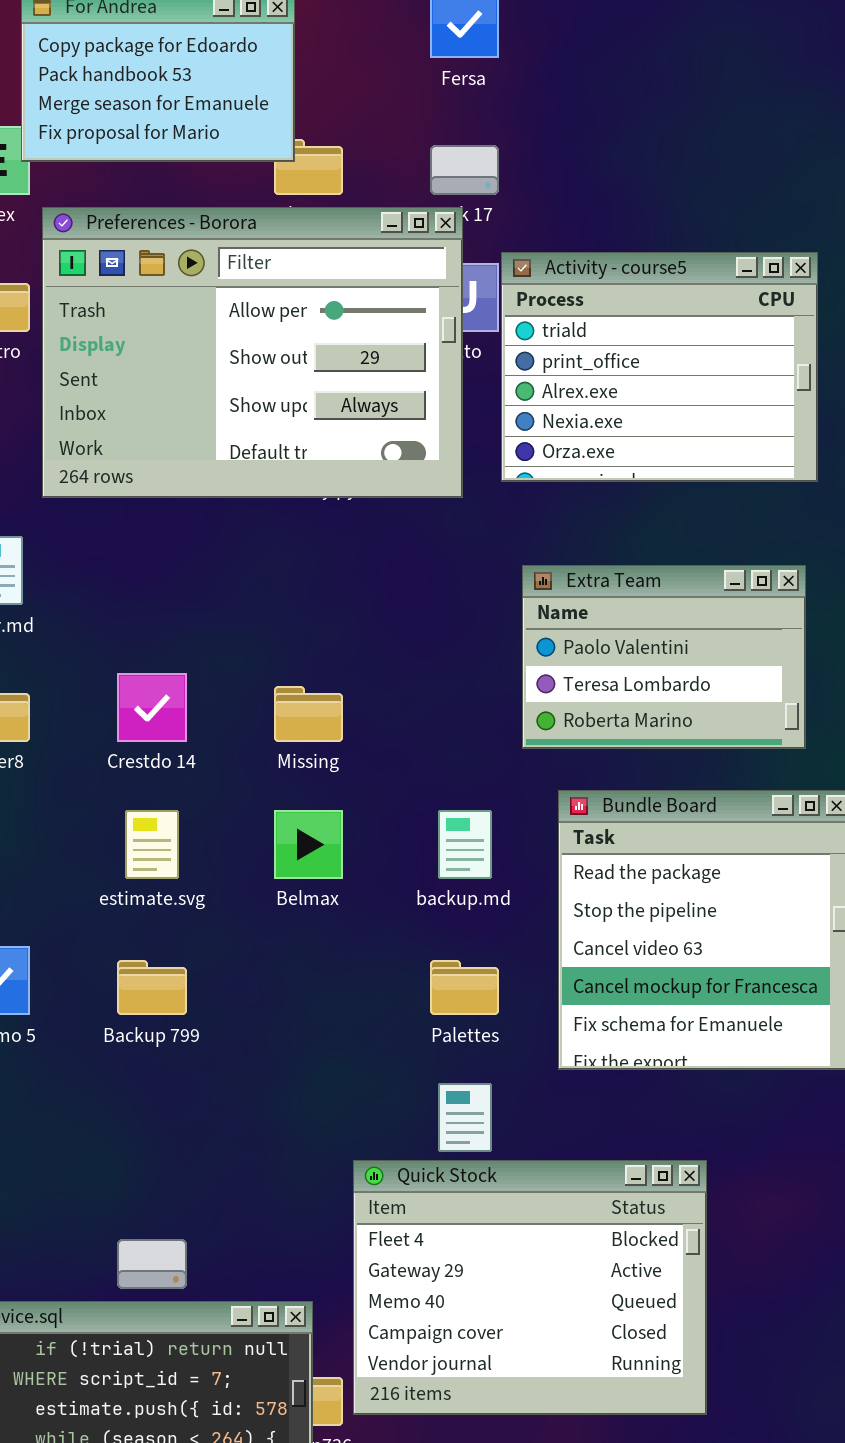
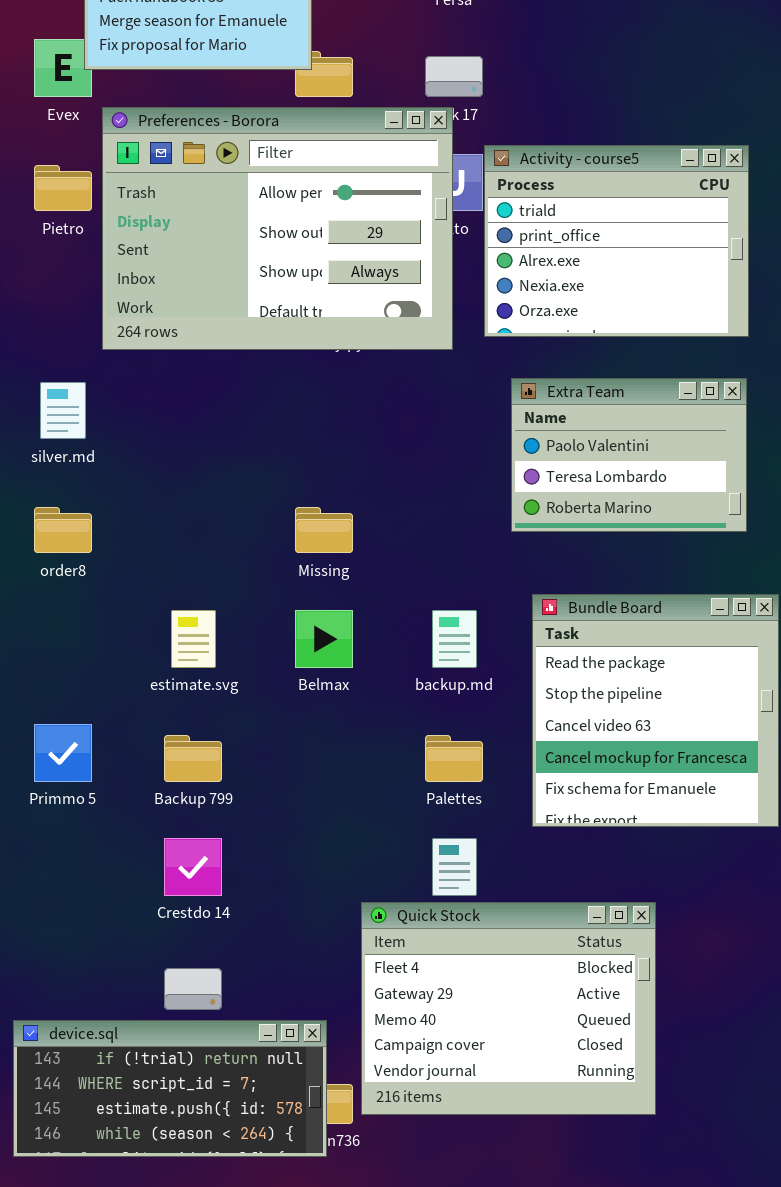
Extra Team: [522,565,806,749] -> [511,378,747,532], moved
Crestdo 14: [117,673,187,742] -> [164,838,222,896], moved

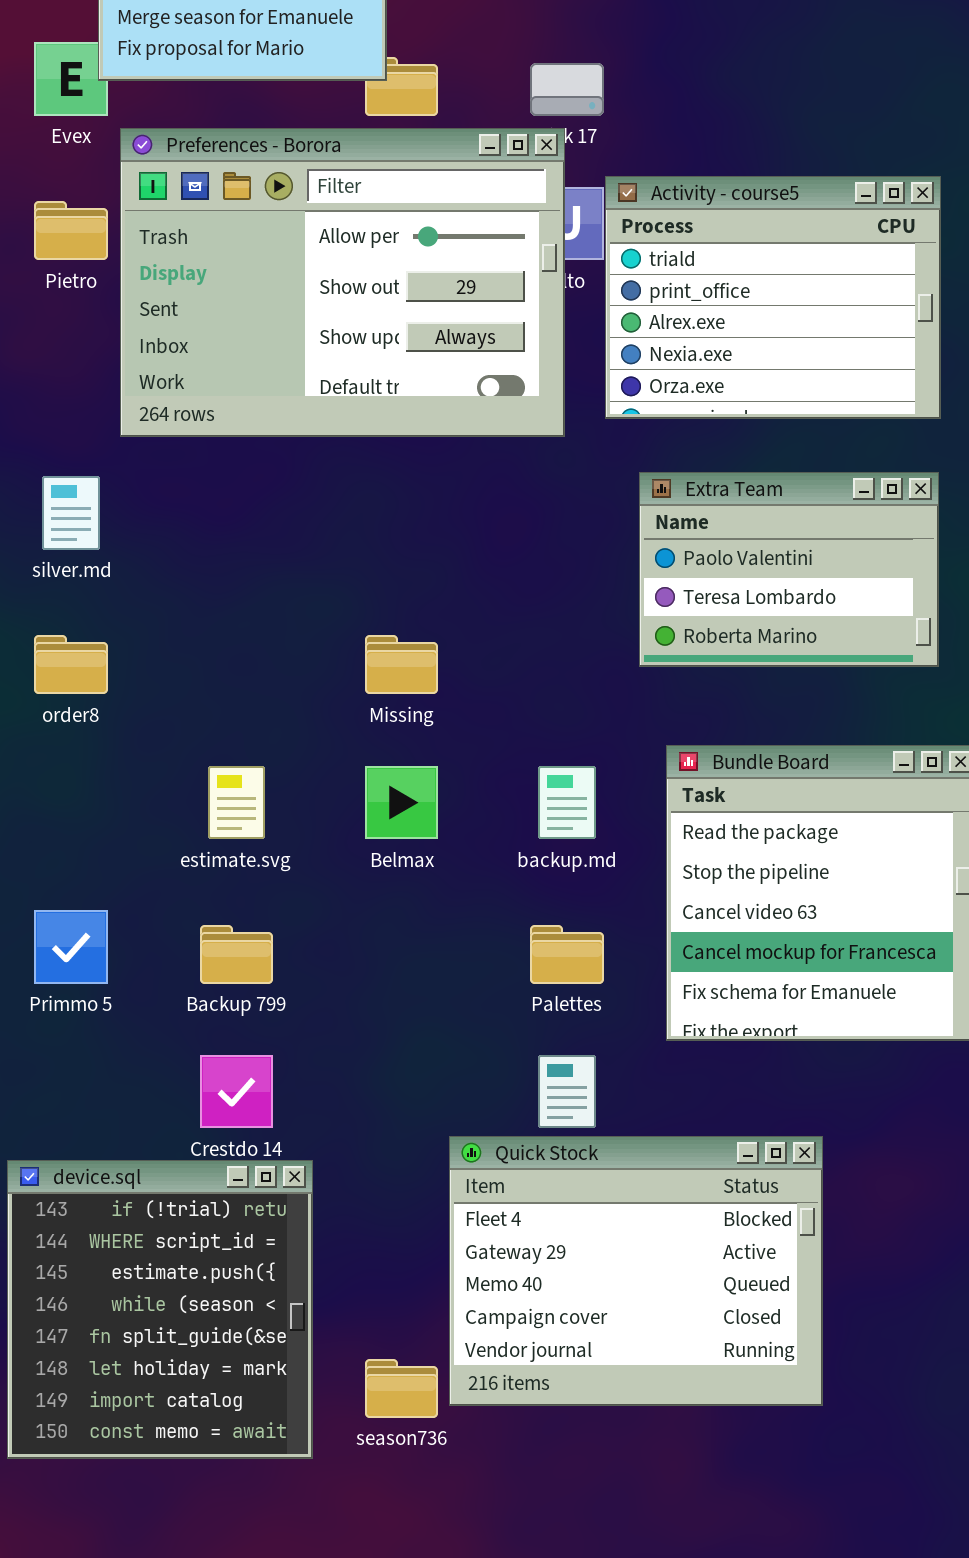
device.sql: [13,1020,327,1157] -> [7,1160,313,1459], resized

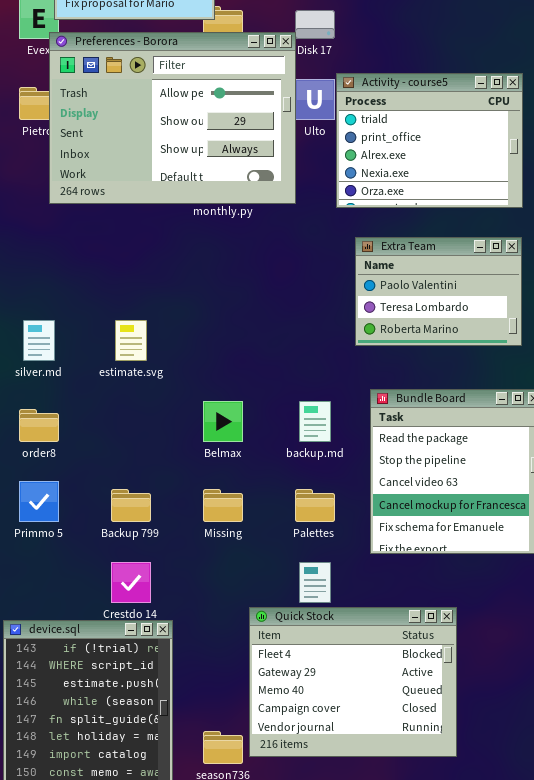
Preferences - Borora: [120,128,565,437] -> [49,32,296,204], moved
silver.md: [42,476,100,550] -> [23,320,55,361], moved
order8: [34,635,108,694] -> [19,409,59,442], moved
Missing: [365,635,438,694] -> [203,489,243,522], moved
estimate.svg: [208,766,265,839] -> [115,320,147,361], moved

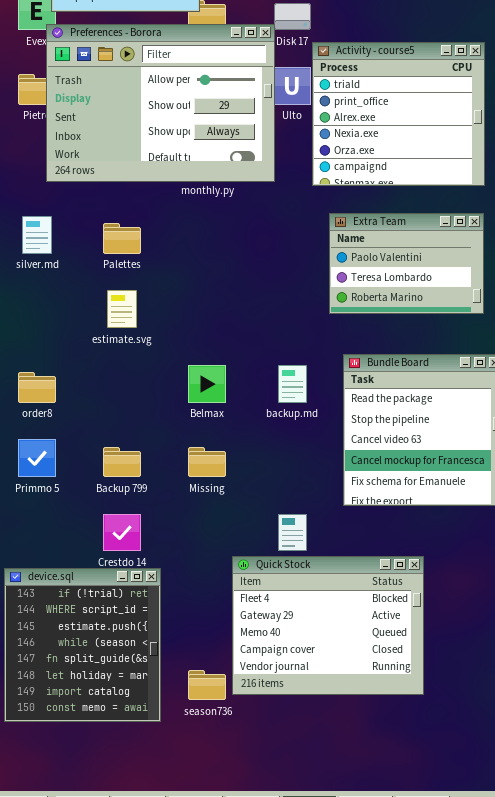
Activity - course5: [336,73,523,208] -> [312,42,485,186], resized
silver.md: [23,320,55,361] -> [22,216,52,254], moved
Palettes: [295,489,335,522] -> [103,223,141,254], moved

